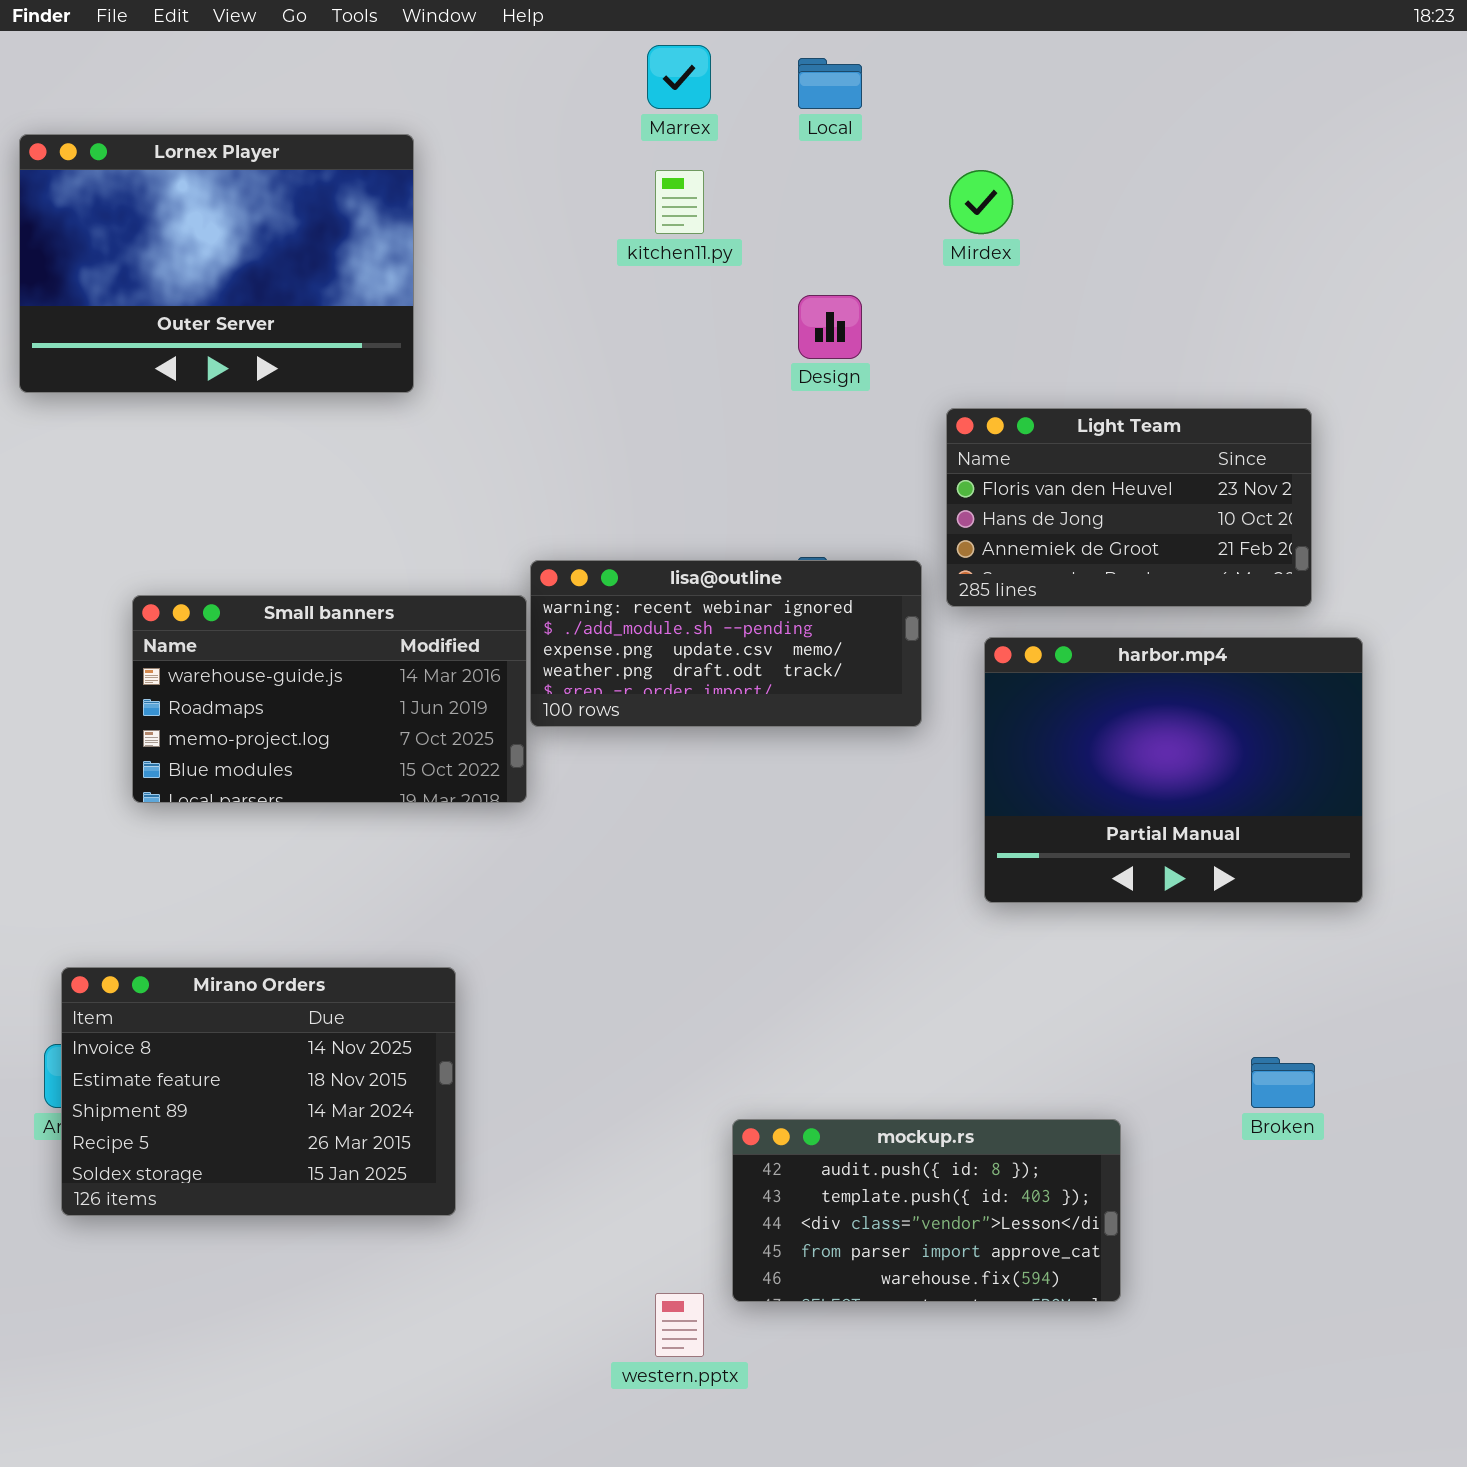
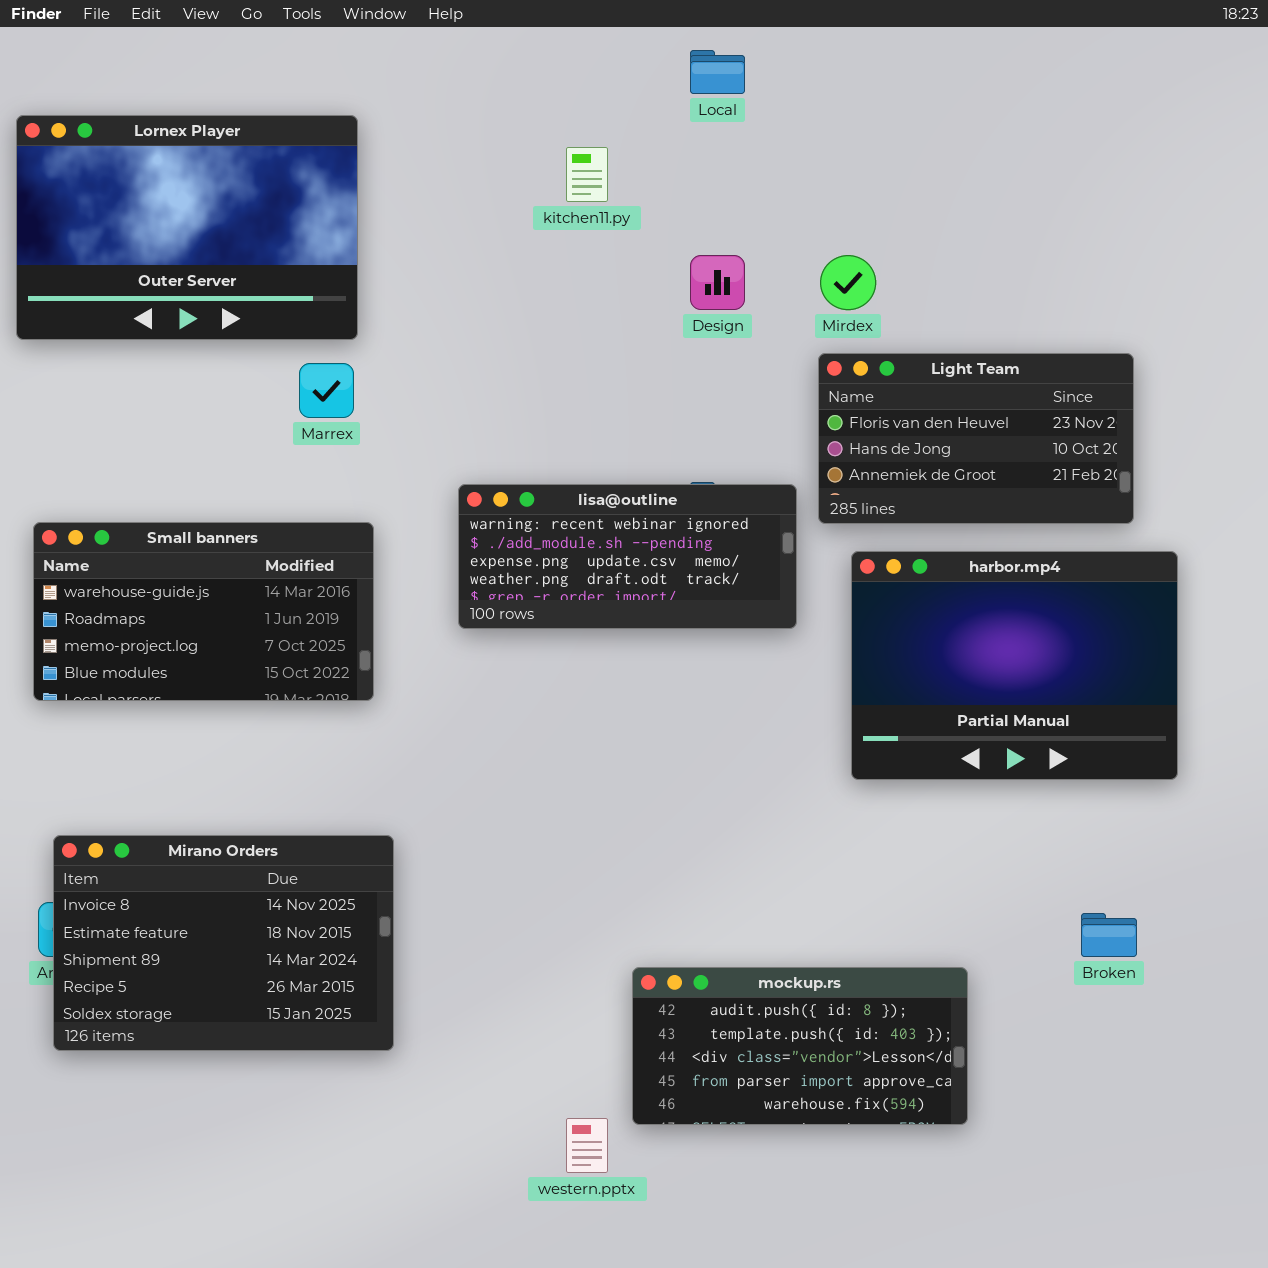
Marrex: [647,45,711,109] -> [299,363,354,418], moved
Mirdex: [949,170,1013,234] -> [820,255,876,310], moved
Small banners: [132,595,527,803] -> [33,522,374,701], moved

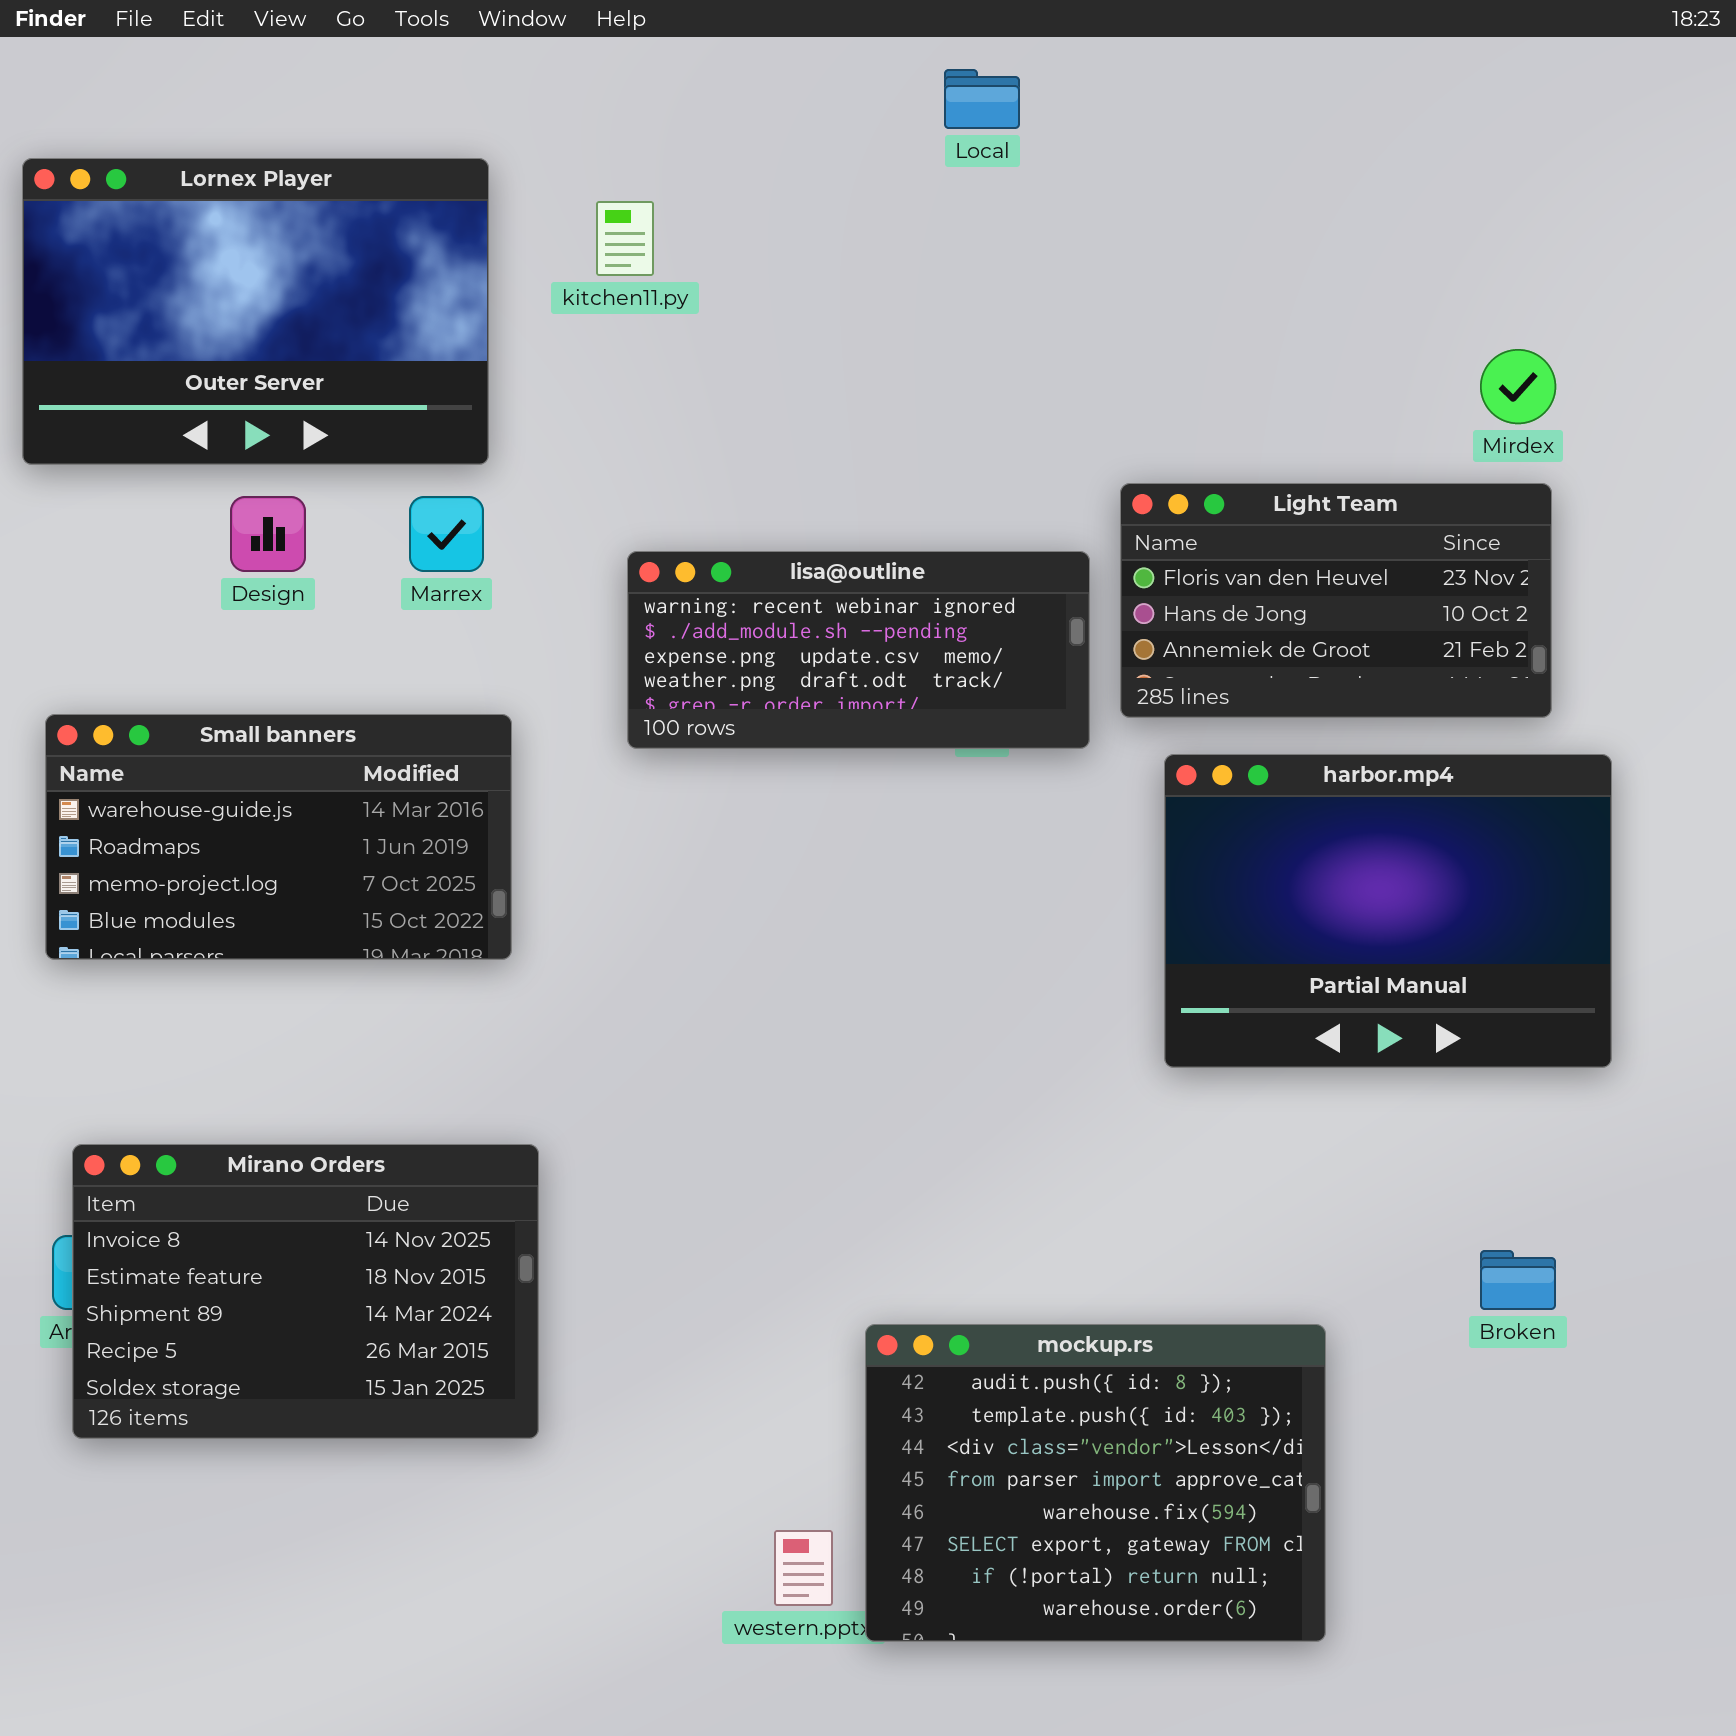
kitchen11.py: [566,147,608,202] -> [596,201,654,276], moved
Design: [690,255,745,310] -> [230,496,306,572], moved
Mirdex: [820,255,876,310] -> [1480,349,1556,424], moved
lisa@outline: [458,484,797,629] -> [627,551,1090,749], moved
mockup.rs: [632,967,968,1125] -> [865,1324,1326,1642], resized

